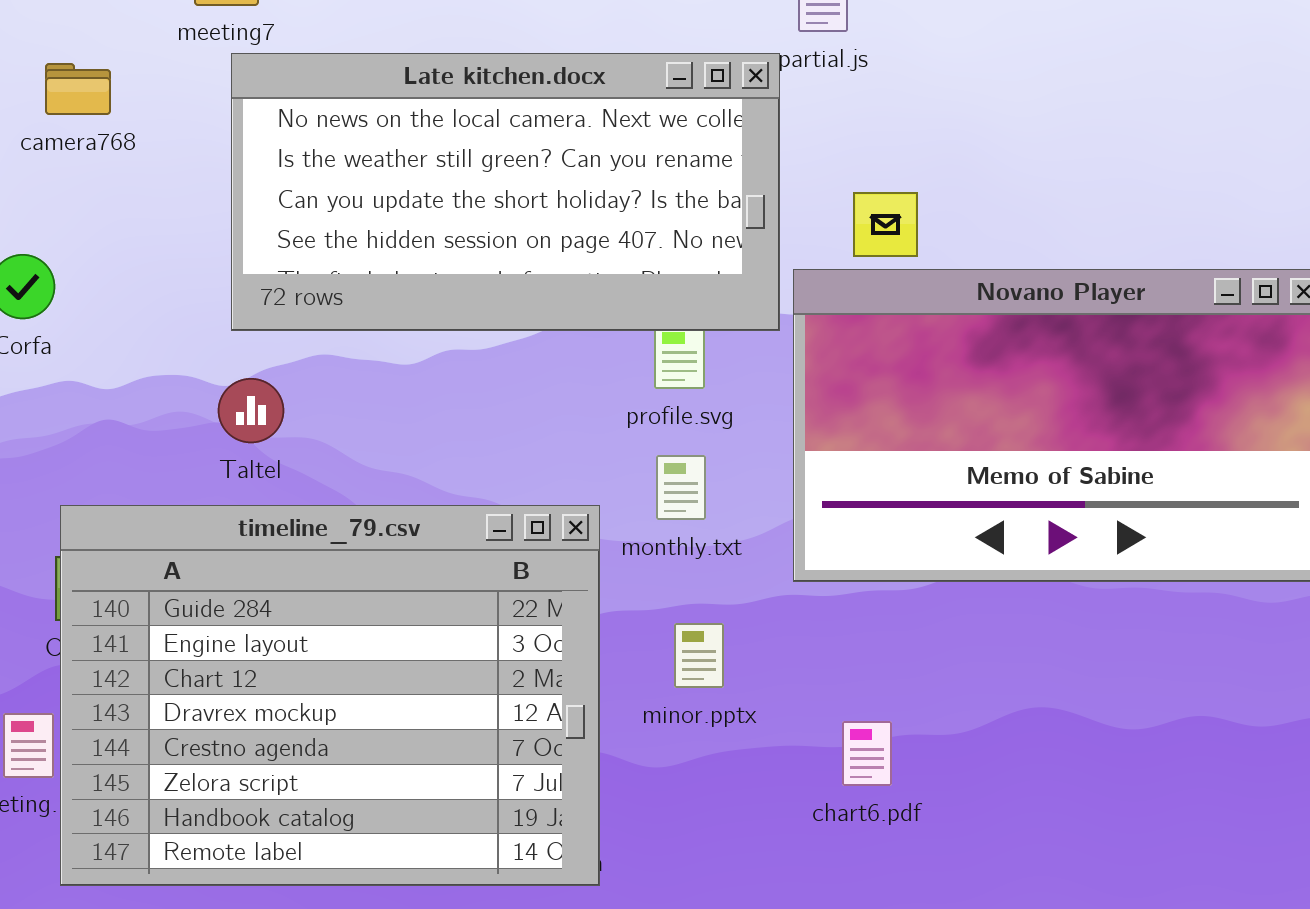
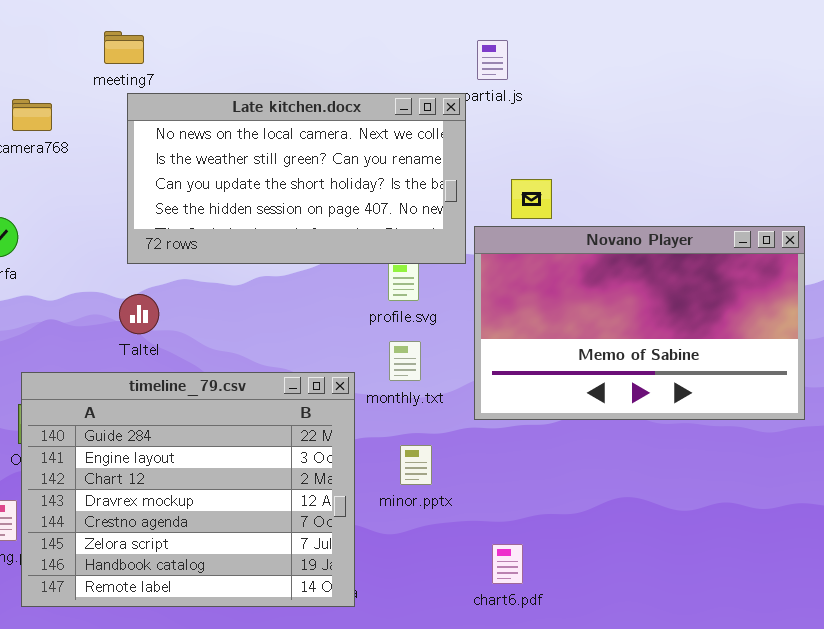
chart6.pdf: [842,721,892,786] -> [492,544,523,584], moved

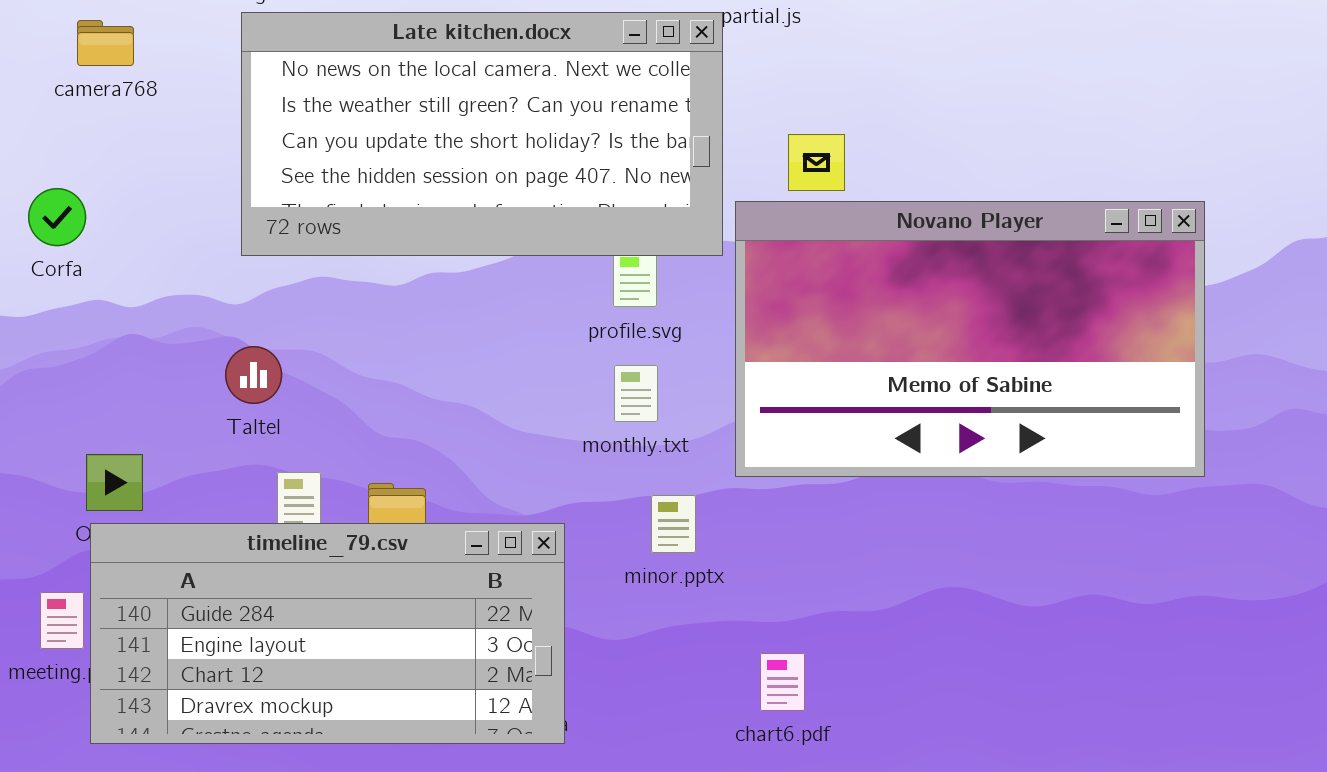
Taltel: [119,294,159,334] -> [225,346,282,404], moved
timeline_79.csv: [21,372,355,607] -> [90,523,565,744], resized
minor.pptx: [400,445,432,485] -> [651,495,696,553], moved

